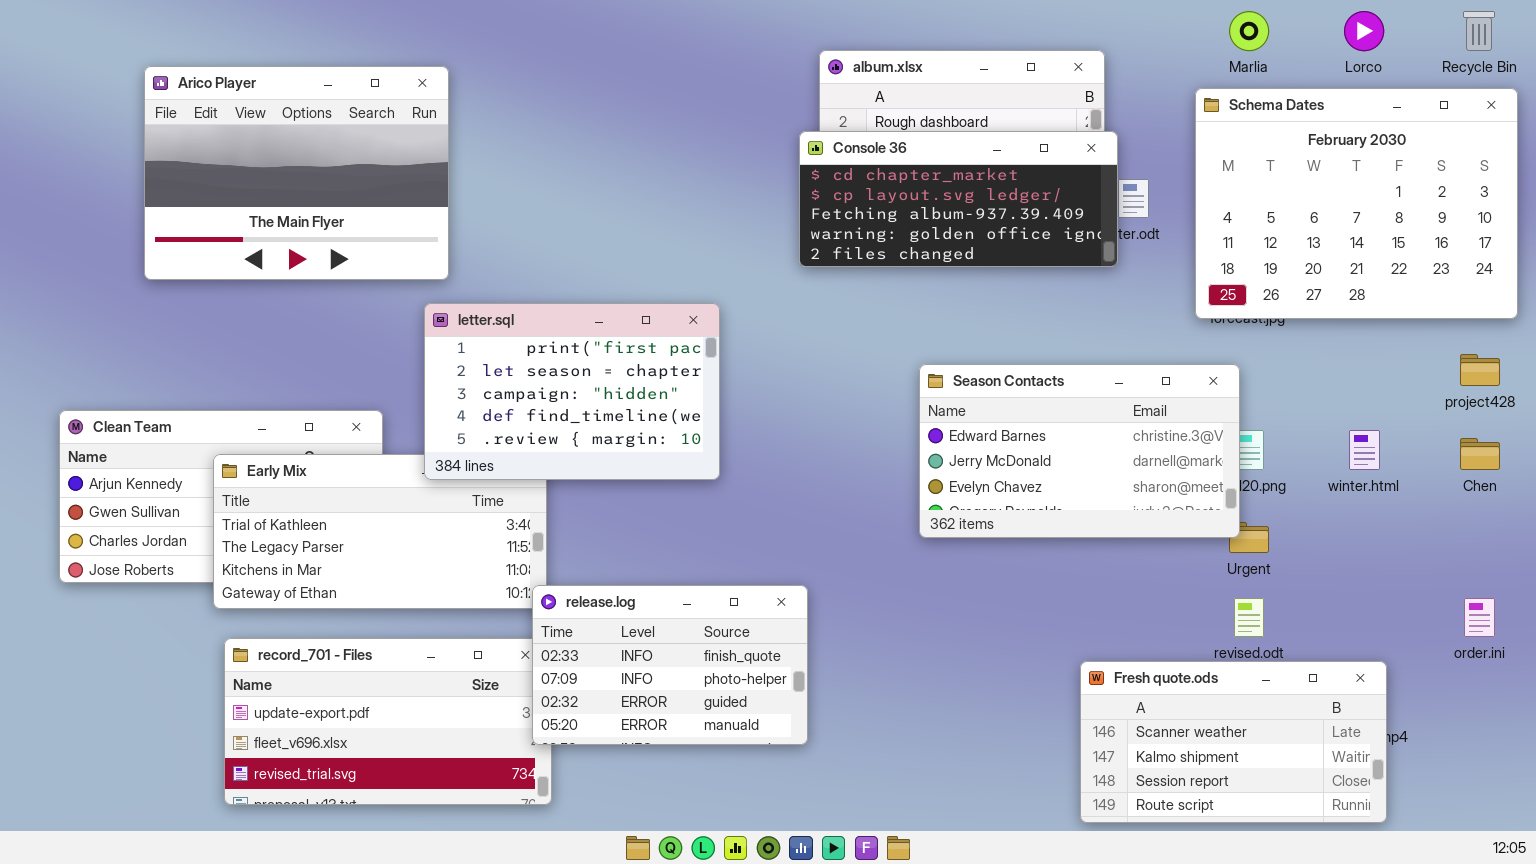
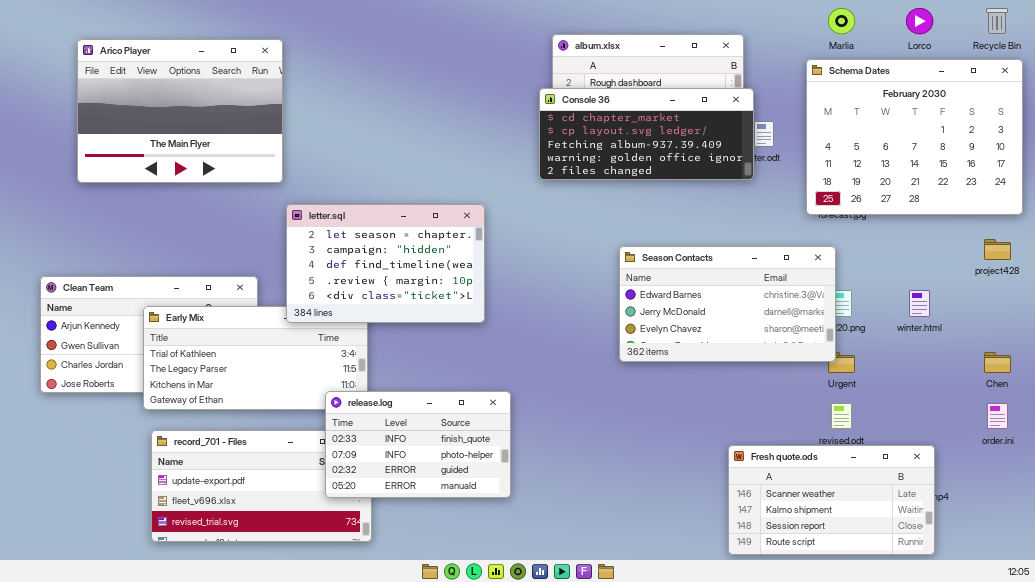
Arico Player: [144,66,449,280] -> [77,39,283,183], moved
letter.sql: [424,303,720,480] -> [286,204,485,323], scrolled down 1 row
Chen: [1460,438,1500,470] -> [984,352,1011,373], moved
release.log: [532,585,808,745] -> [325,391,511,498], moved

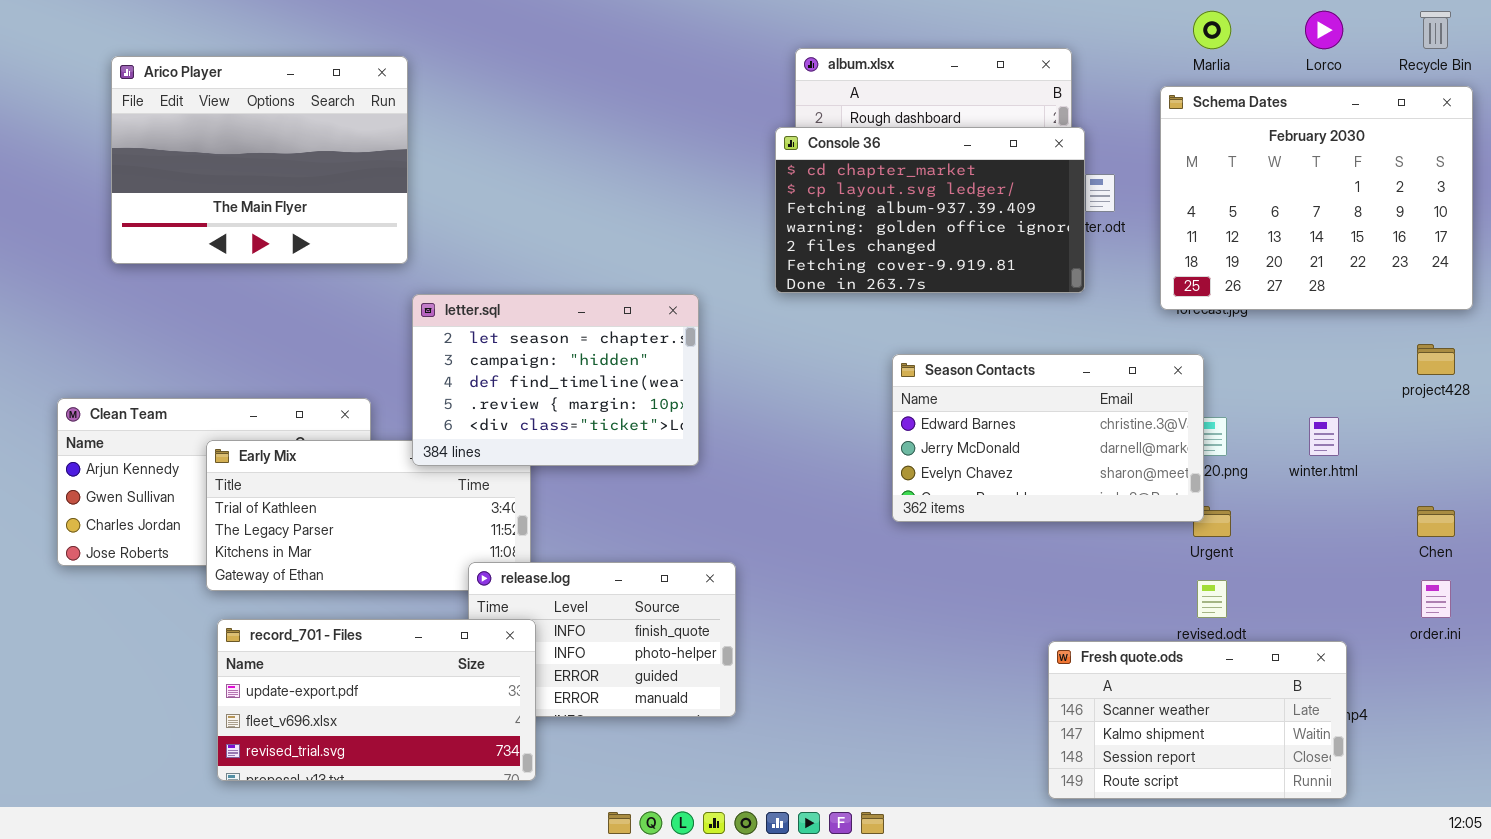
Console 36: [539,88,754,180] -> [775,127,1085,293], resized
record_701 - Files: [151,430,372,542] -> [217,619,536,781], raised

